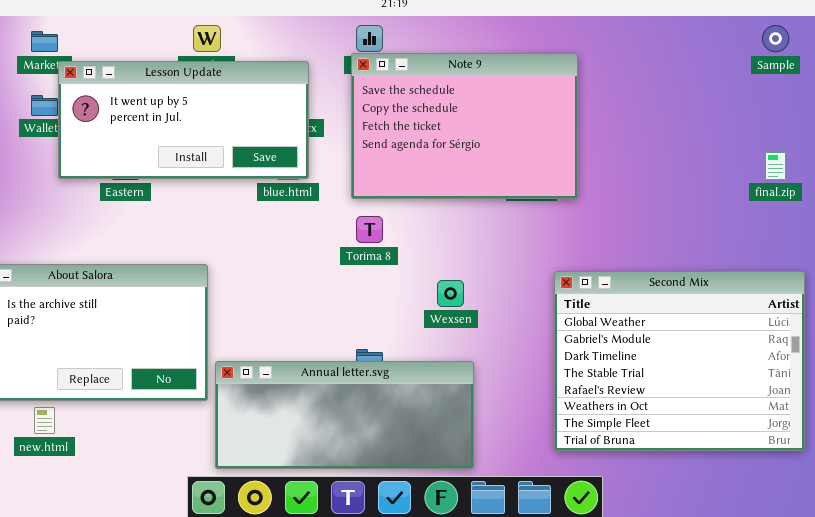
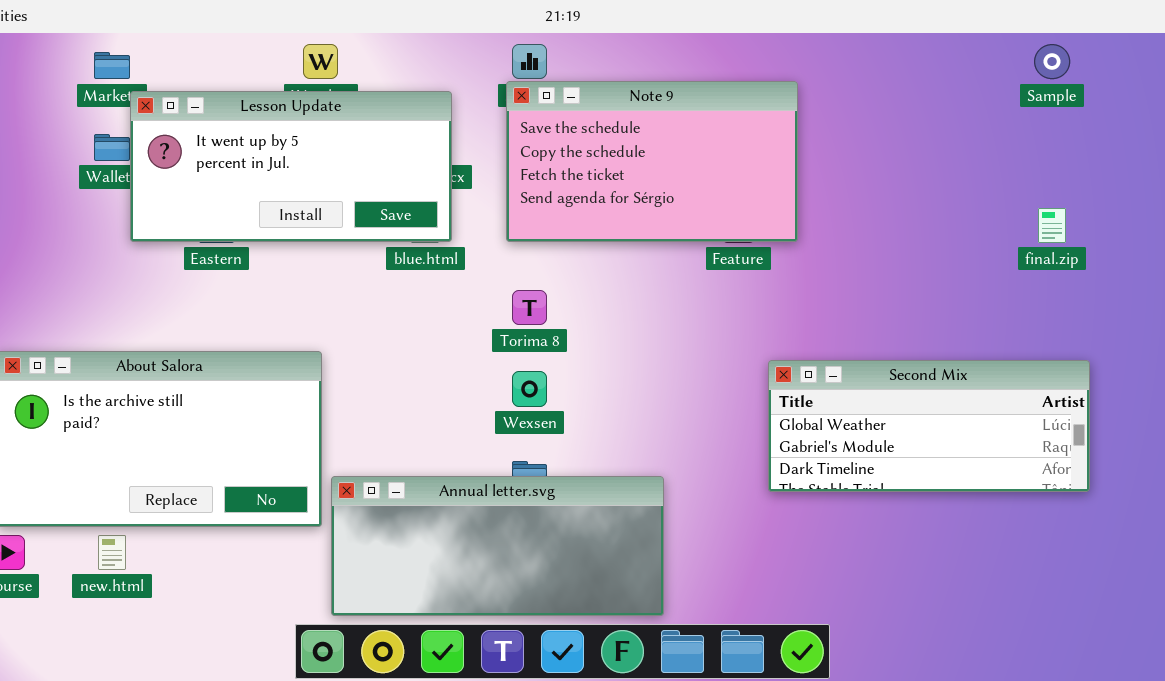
Note 9: [351,53,578,199] -> [506,81,798,242], resized
Second Mix: [554,271,805,451] -> [768,360,1090,492], resized
Wexsen: [437,280,464,307] -> [512,371,547,407], moved

